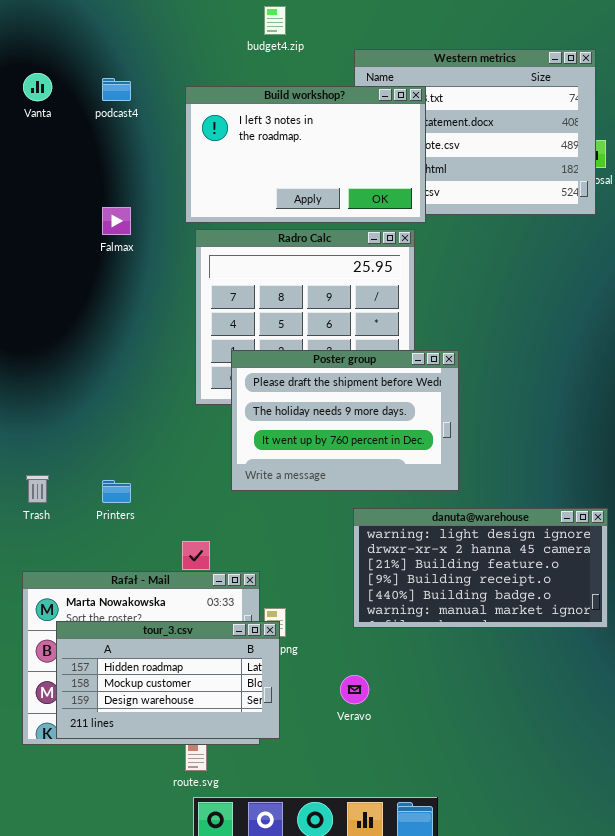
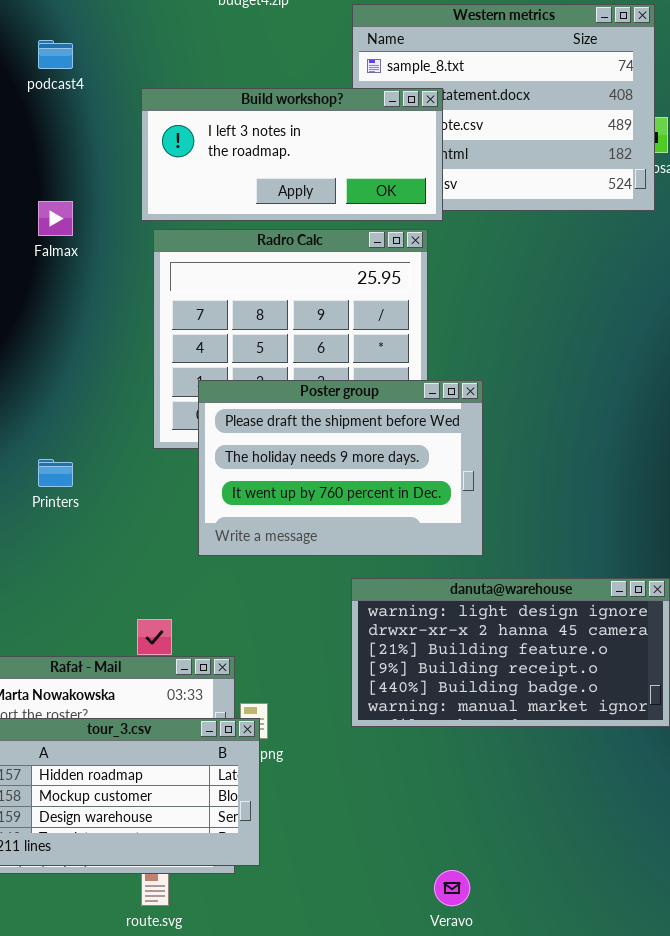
Build workshop?: [185,86,426,223] -> [141,88,443,221], resized
Printers: [102,480,131,503] -> [38,459,73,487], moved
Veravo: [340,675,369,704] -> [434,870,470,906], moved

